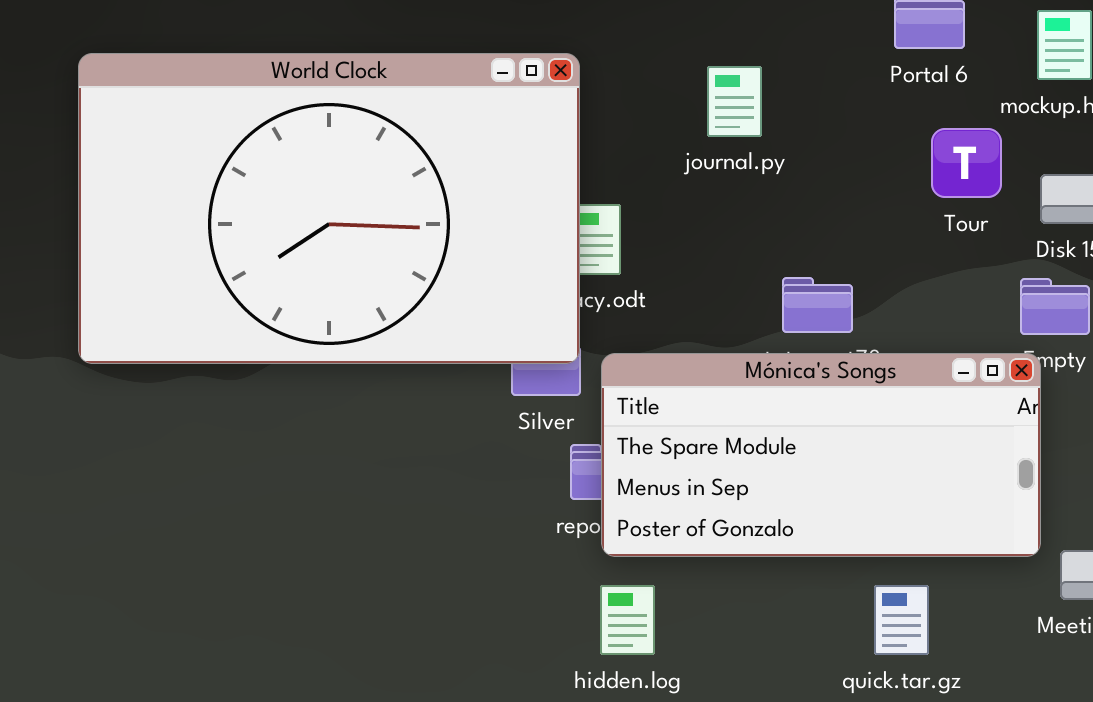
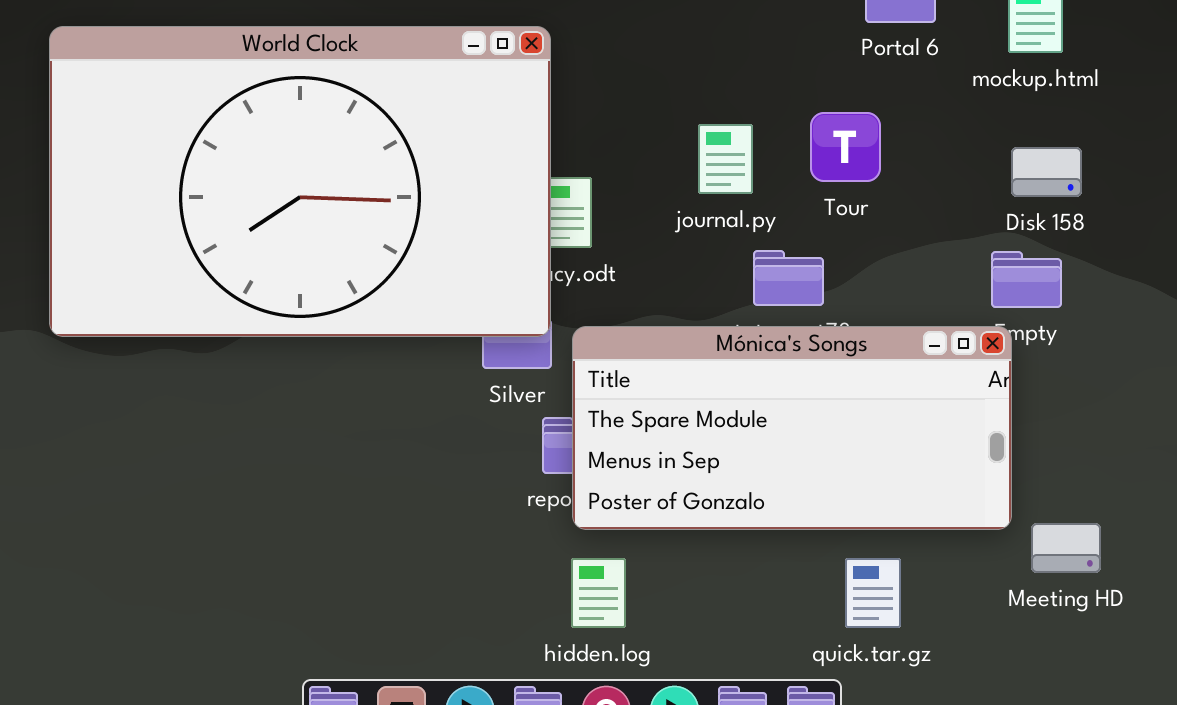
journal.py: [707,66,762,137] -> [698,124,753,194], moved
Tour: [931,128,1002,198] -> [810,112,881,182], moved

